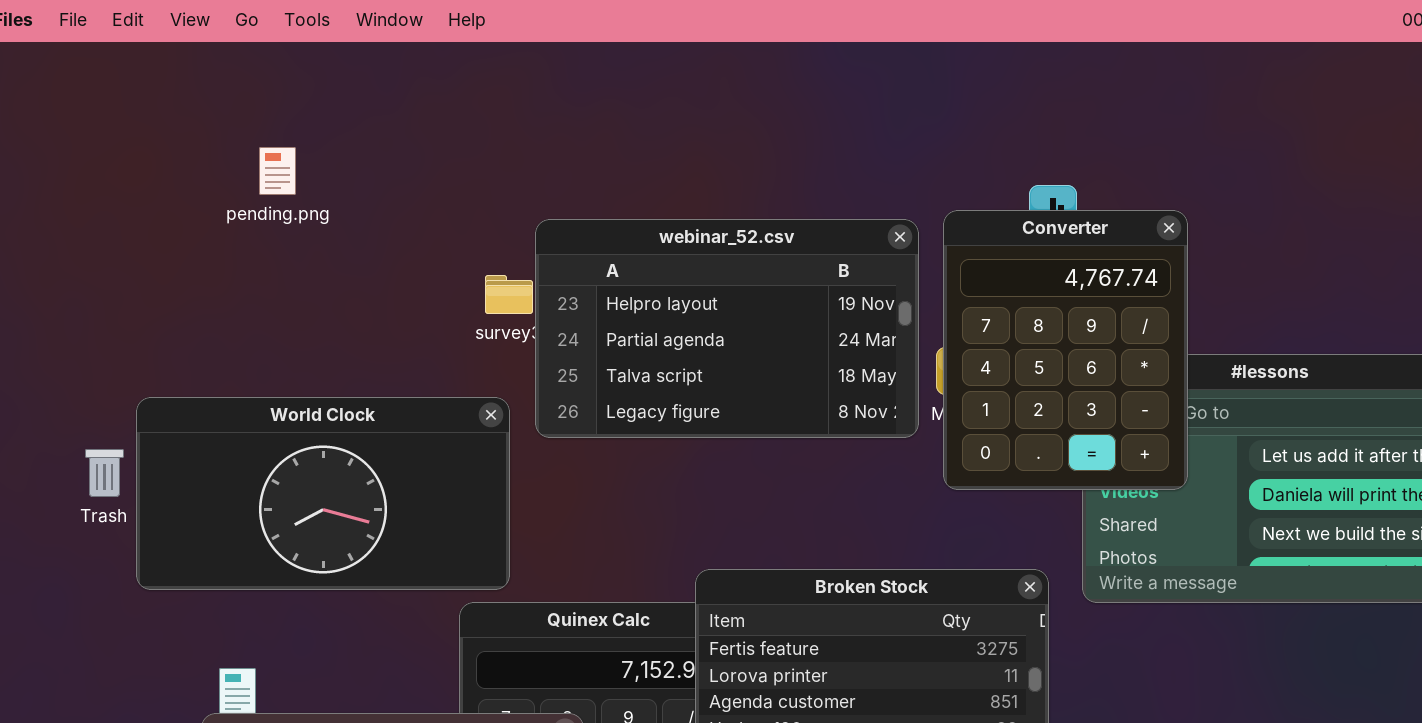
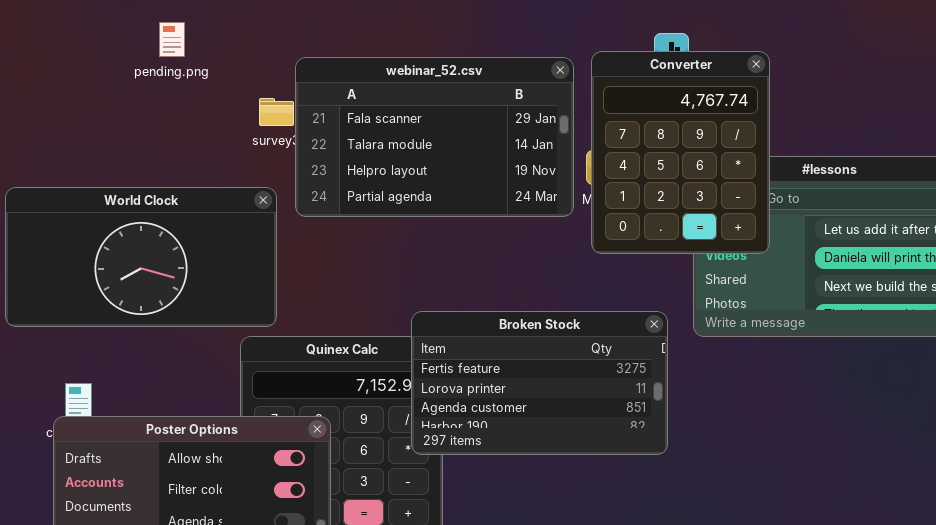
pending.png: [259,147,296,195] -> [159,22,185,57], moved
webinar_52.csv: [535,219,919,438] -> [295,57,574,217], scrolled up 2 rows

